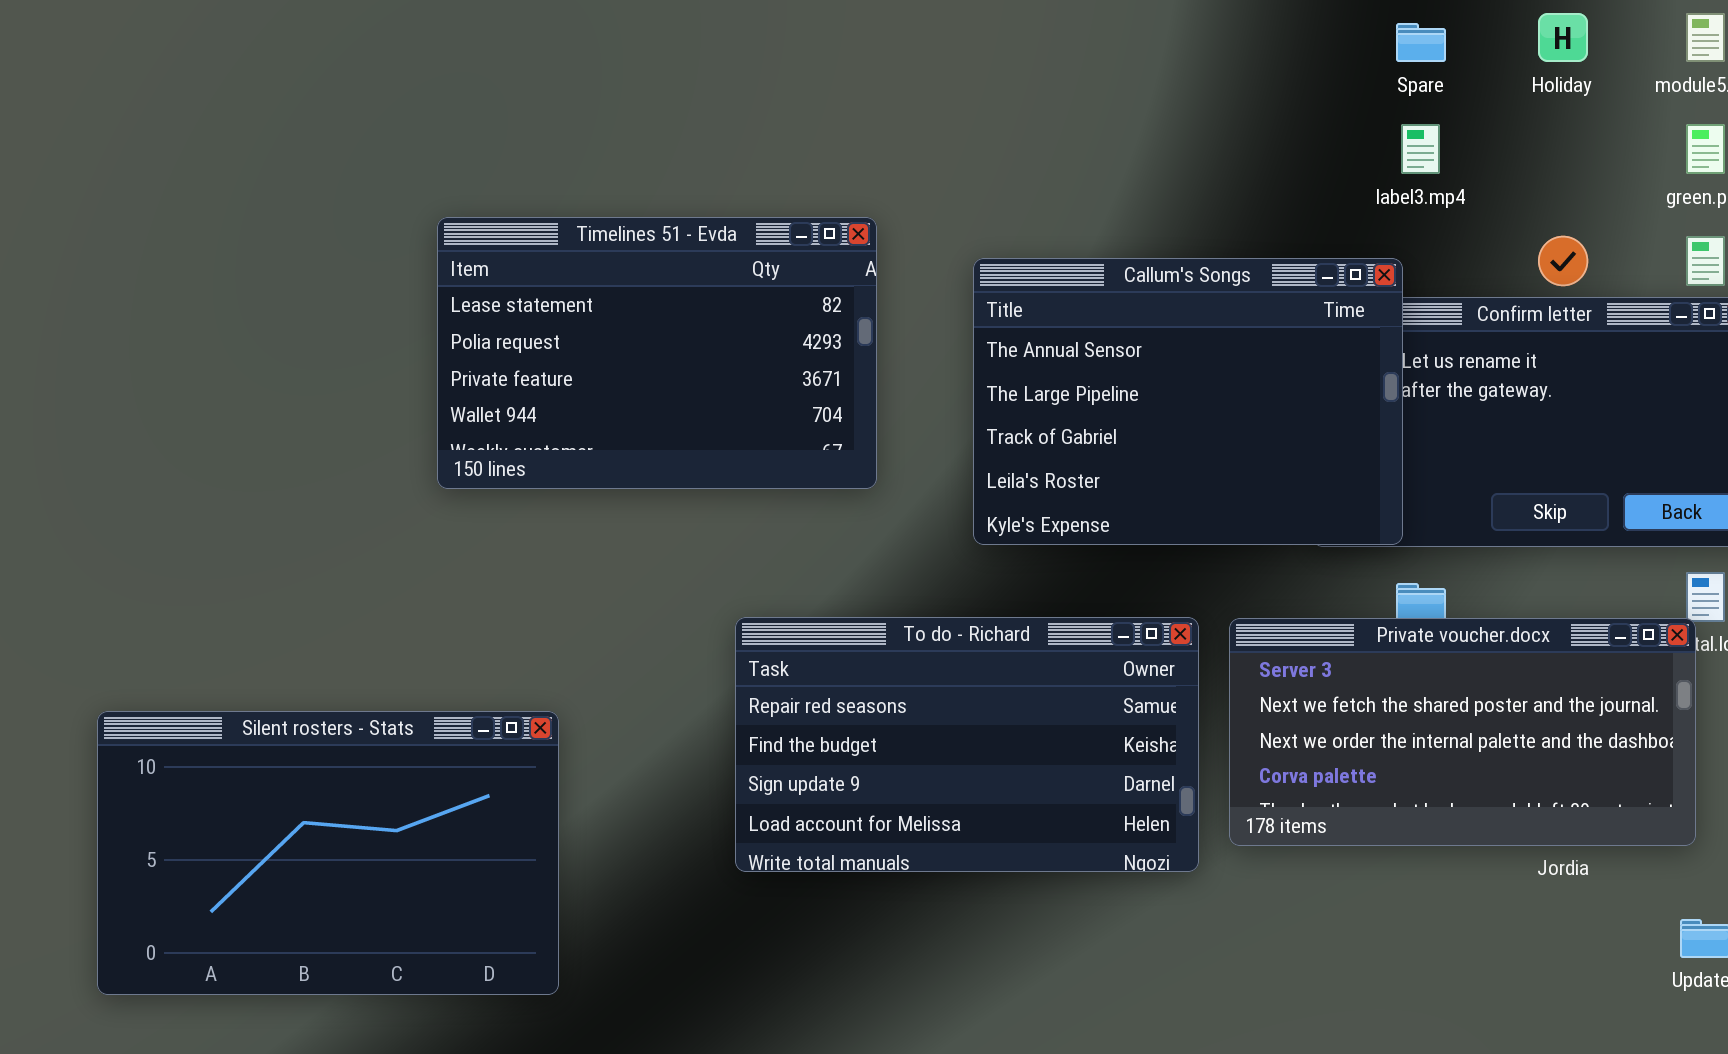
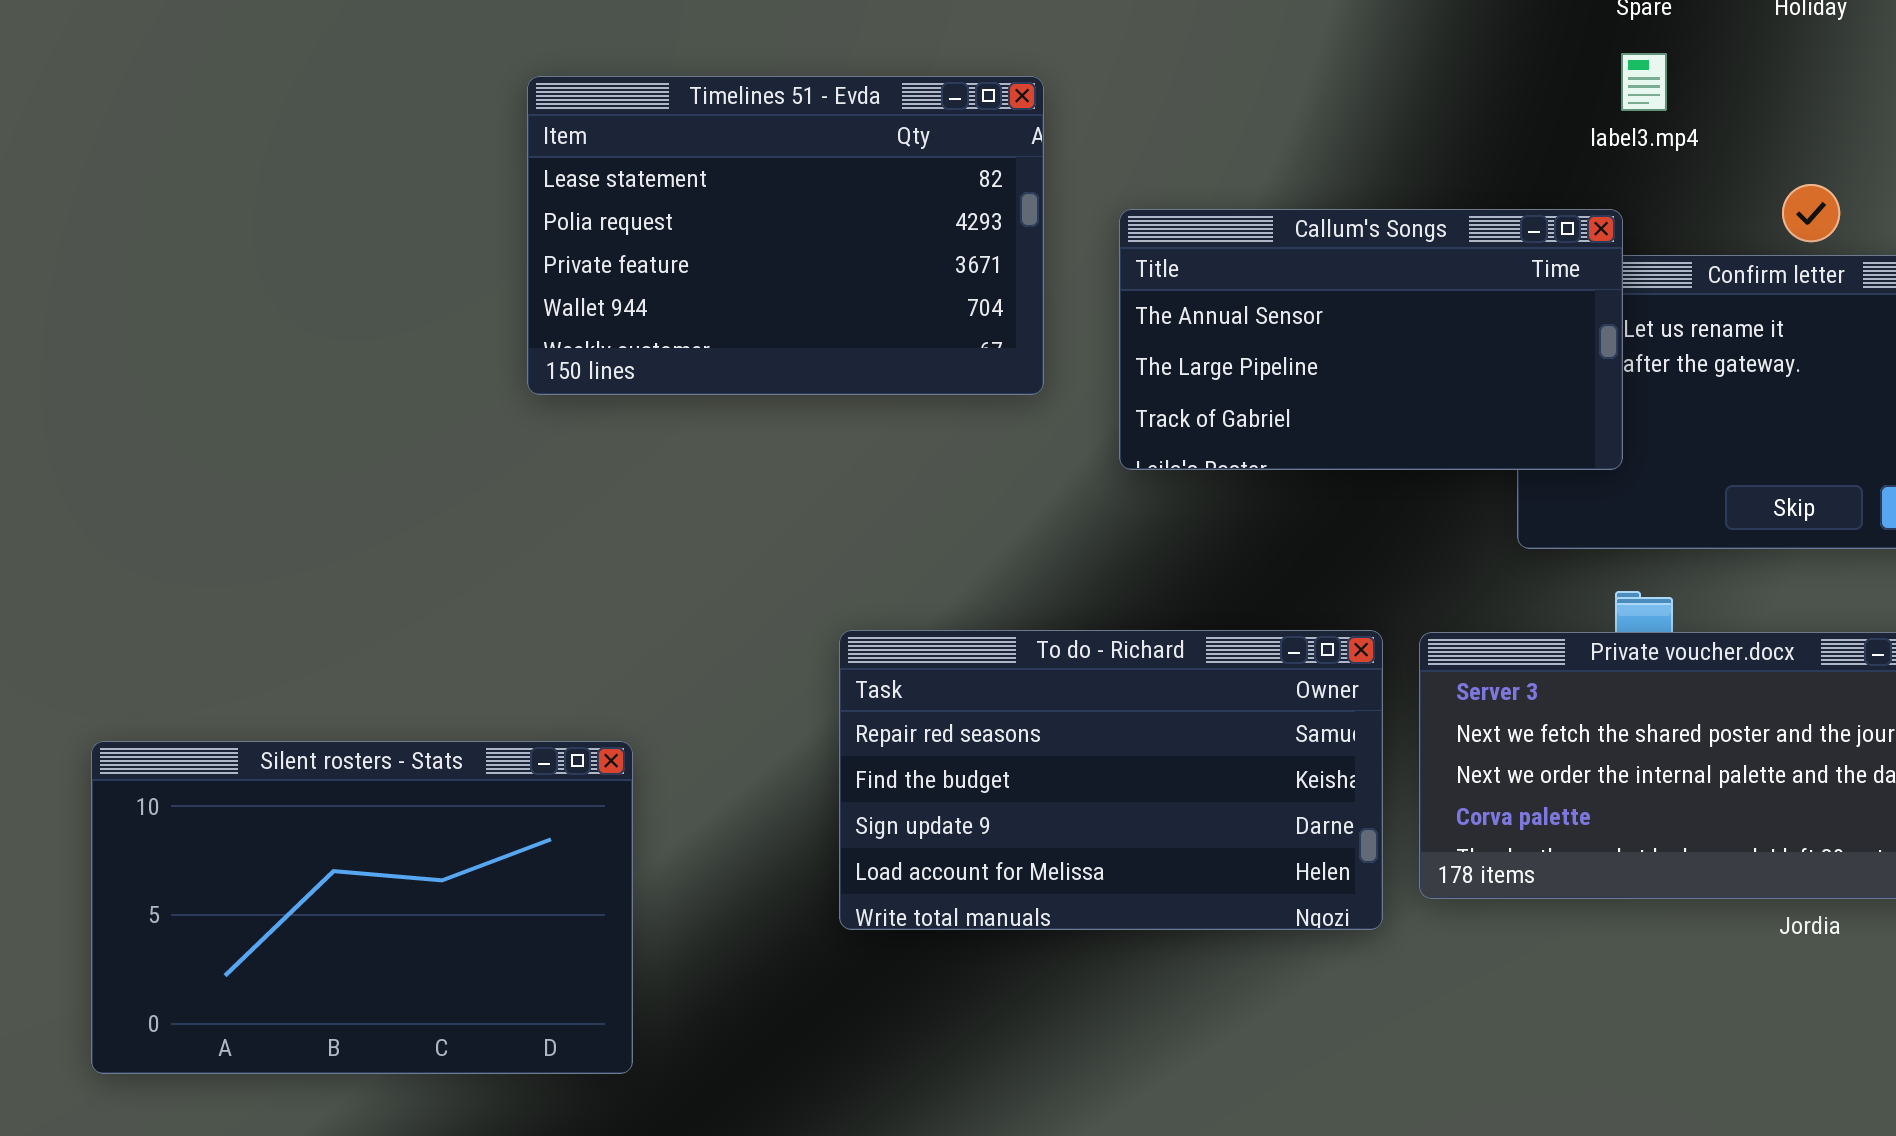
Timelines 51 - Evda: [437,217,877,489] -> [527,76,1044,395], moved
Callum's Songs: [973,258,1403,545] -> [1119,209,1623,470], resized

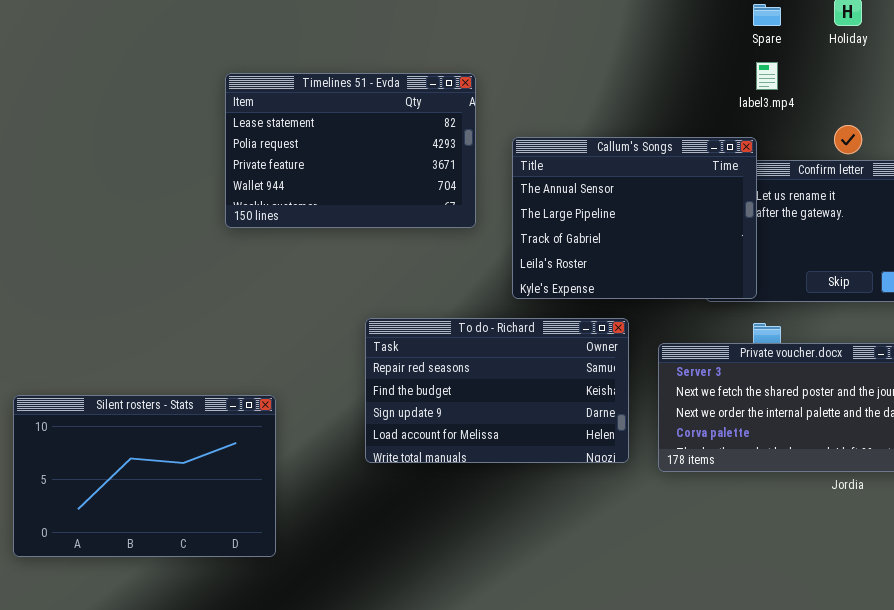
Callum's Songs: [1119,209,1623,470] -> [512,137,757,299], resized
To do - Richard: [839,630,1383,930] -> [365,318,629,463], moved

